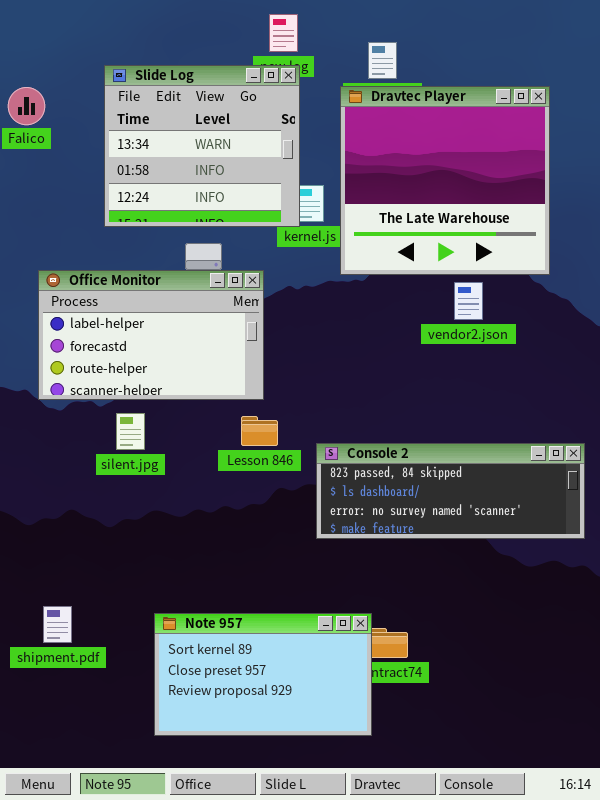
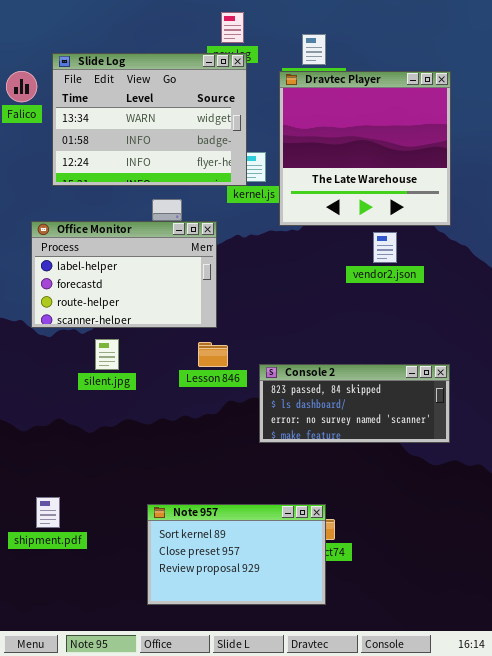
Slide Log: [104,65,300,227] -> [52,53,247,186], resized
Console 2: [316,443,585,539] -> [259,364,450,443], resized
Note 957: [154,613,372,736] -> [147,504,326,605], moved

